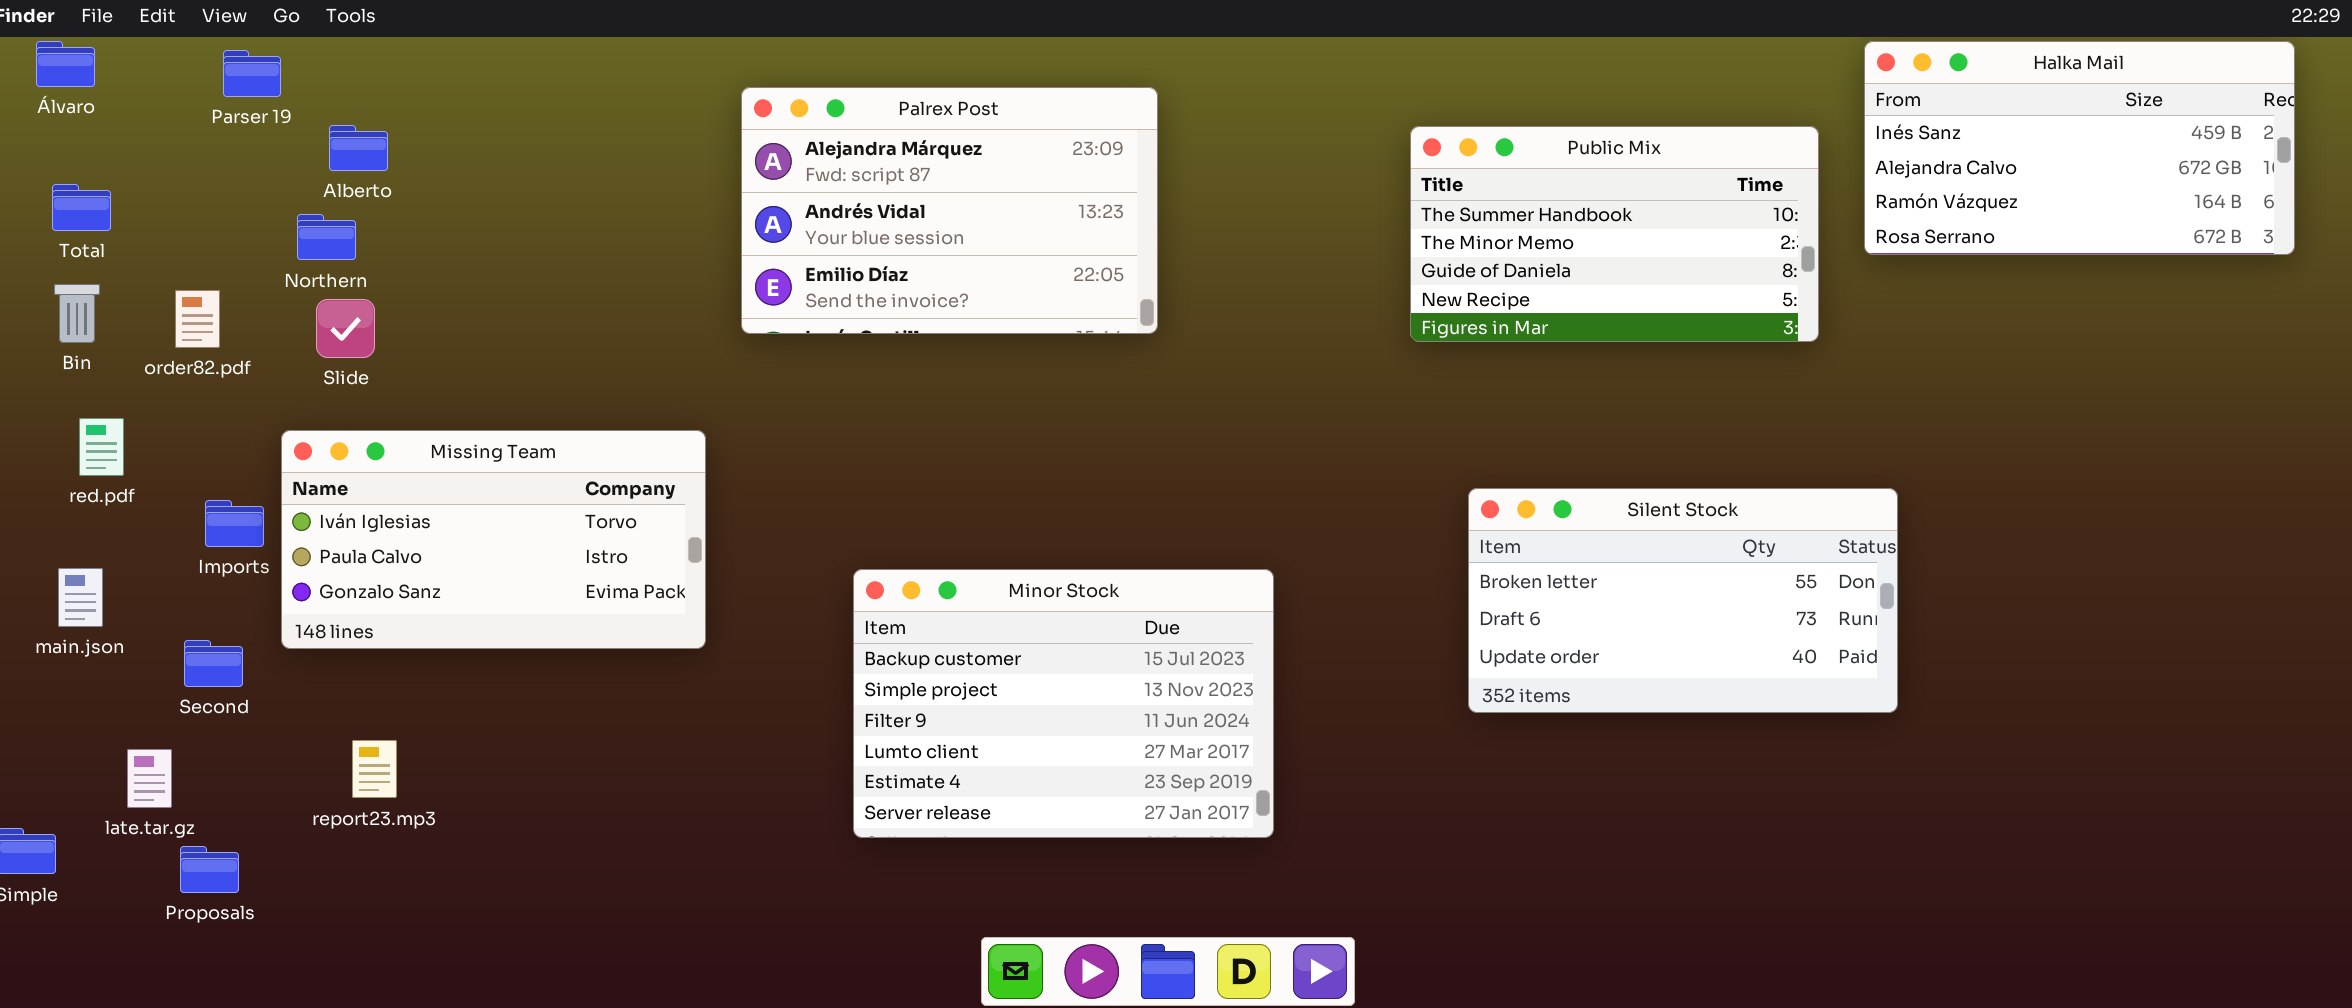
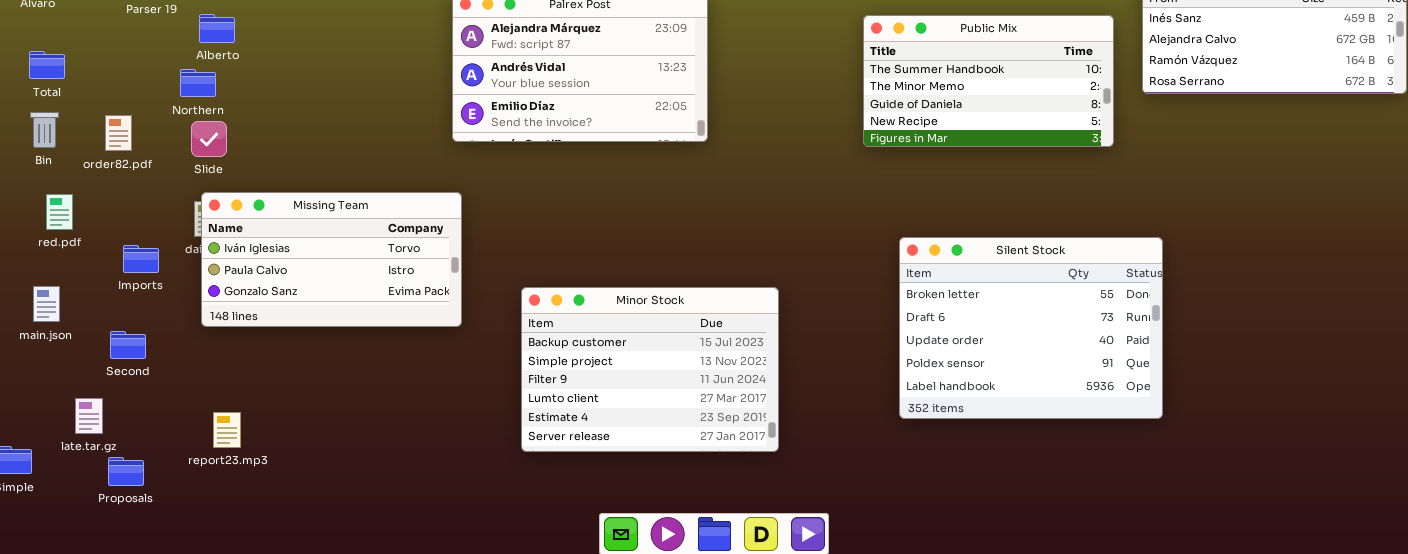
Missing Team: [281,430,706,649] -> [201,192,462,327], moved
Silent Stock: [1468,488,1898,713] -> [899,237,1163,419], resized
report23.mp3: [352,740,397,798] -> [213,412,241,448], moved

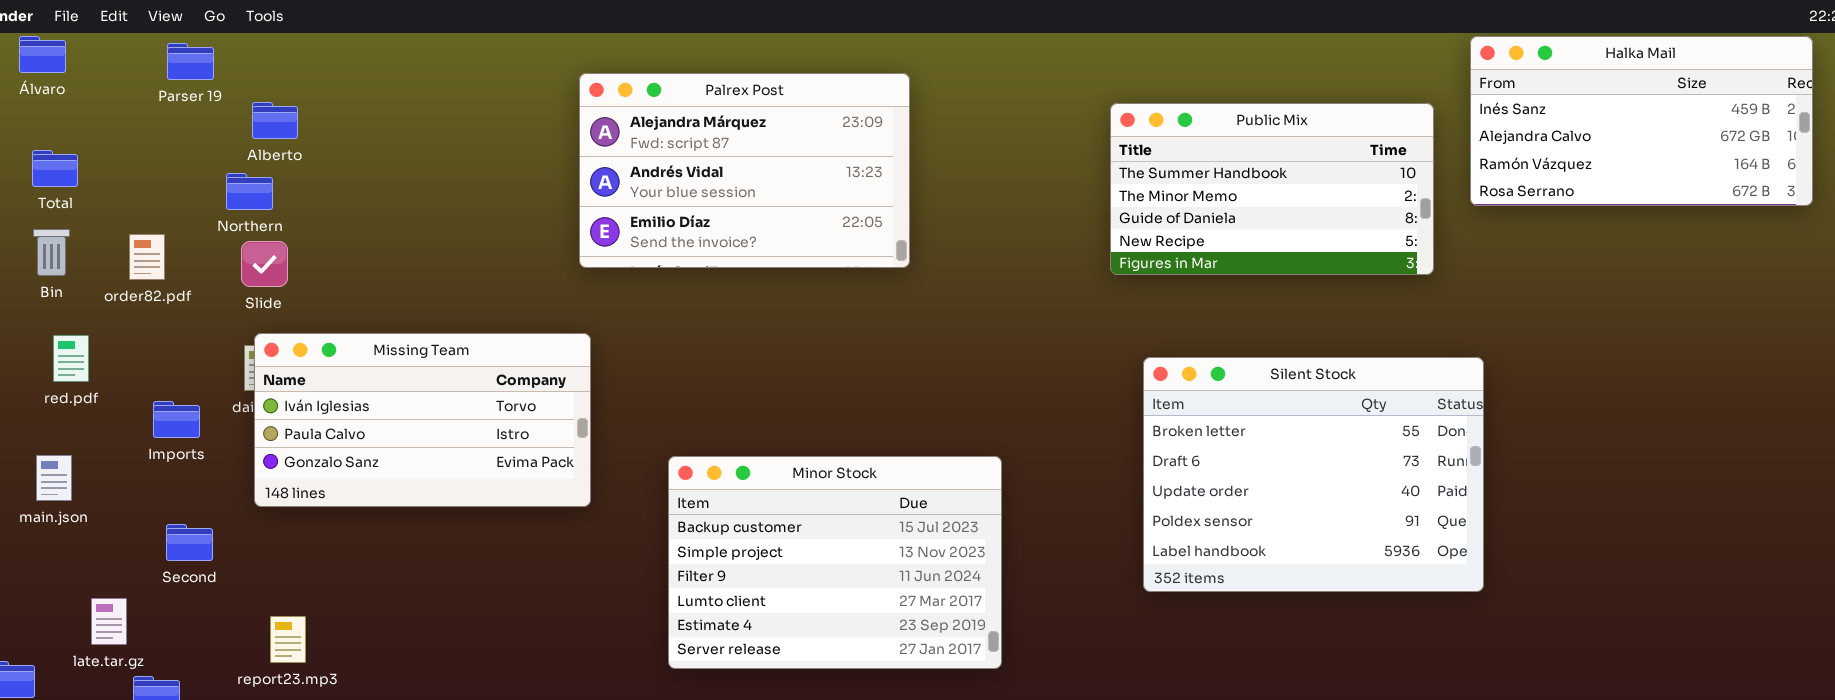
Silent Stock: [899,237,1163,419] -> [1143,357,1484,592], moved
Second: [110,331,146,359] -> [166,524,213,561], moved

